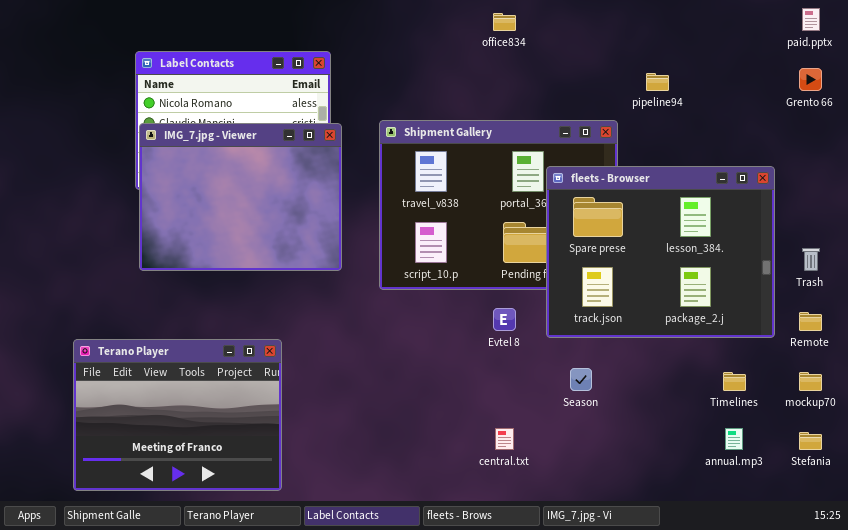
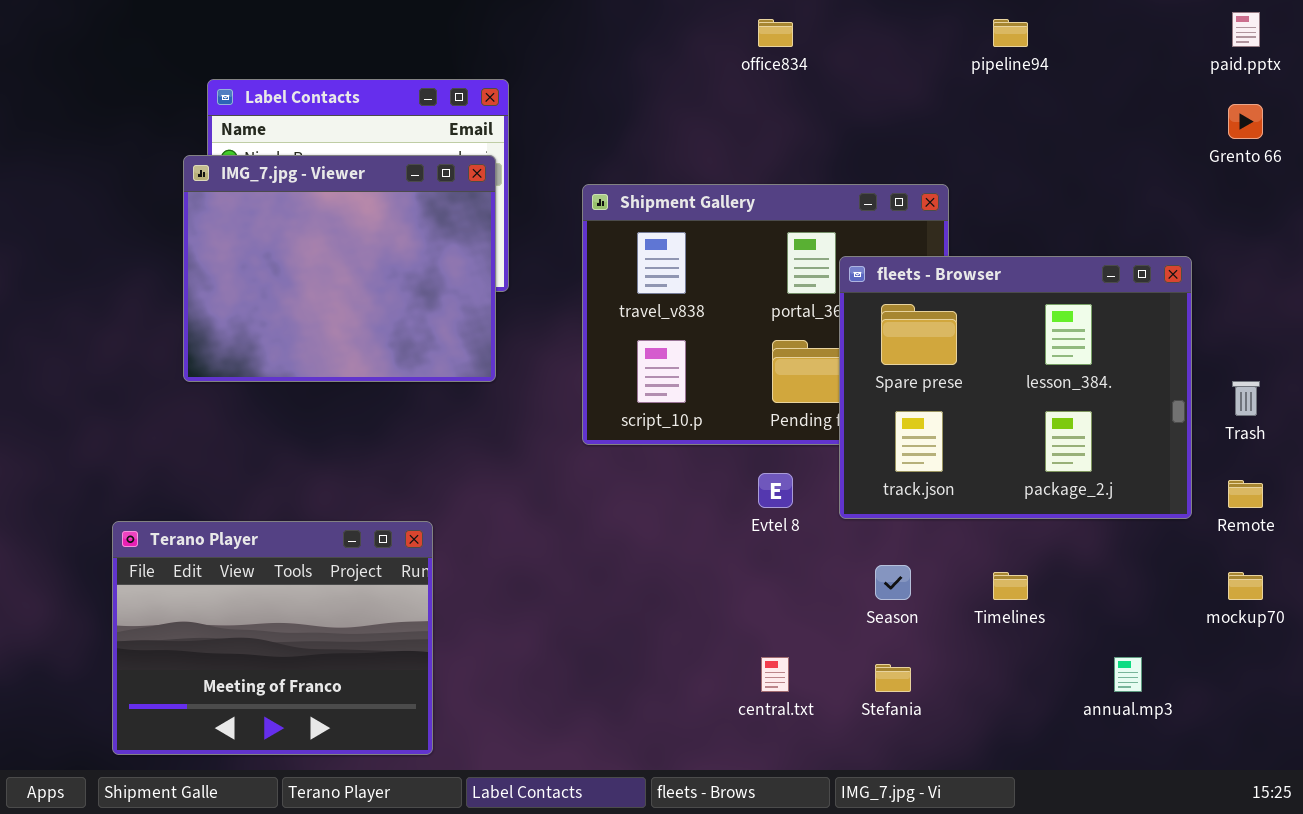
pipeline94: [646,73,669,91] -> [993,19,1028,47], moved
IMG_7.jpg - Viewer: [139,123,342,271] -> [183,155,496,382], moved
Timelines: [723,372,746,391] -> [993,572,1028,600], moved
Stefania: [799,432,822,450] -> [875,664,911,692], moved

